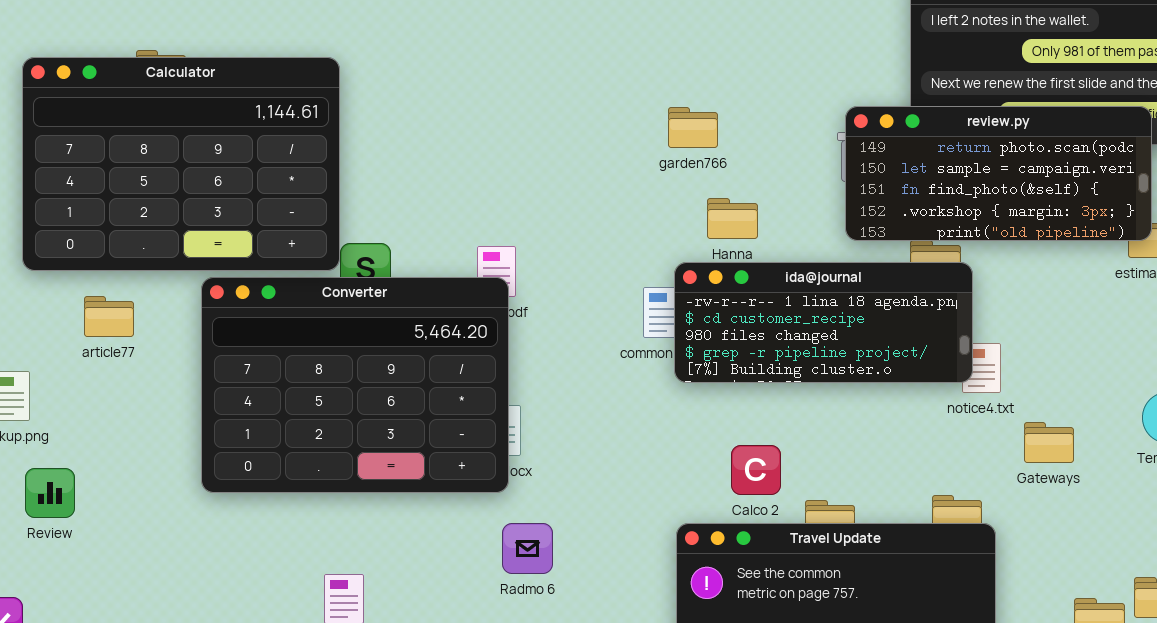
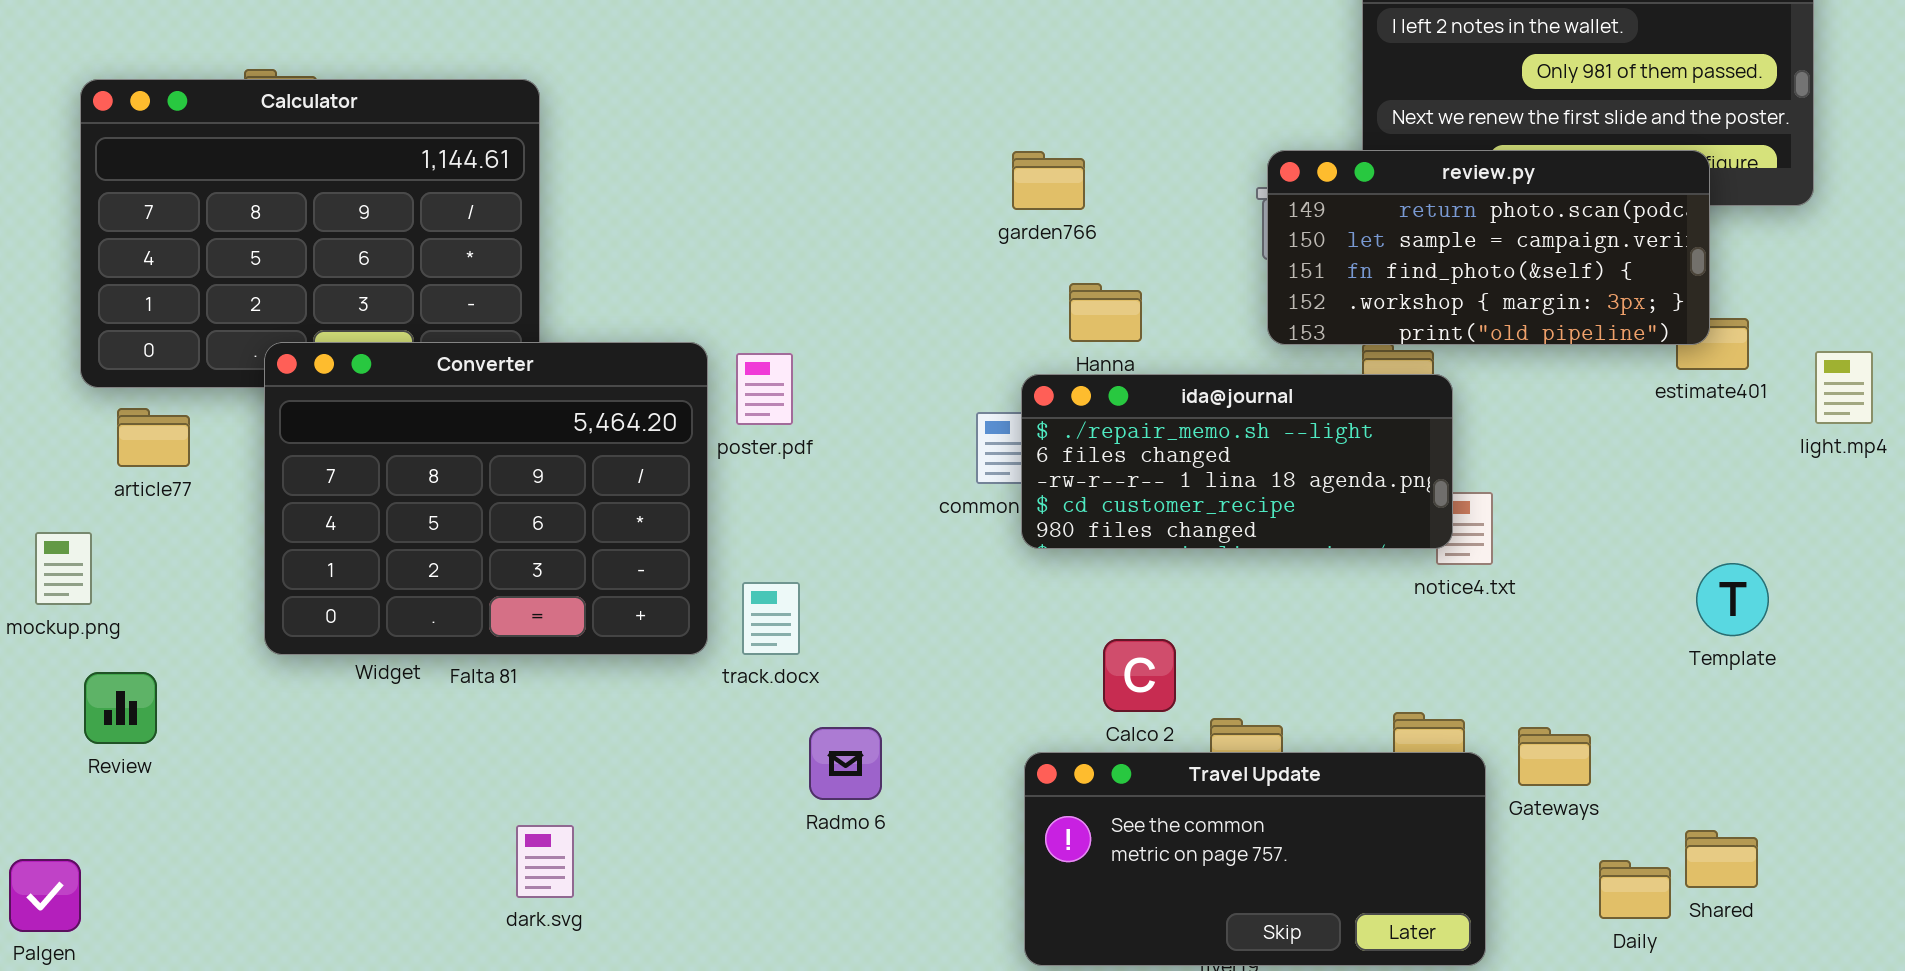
ida@journal: [674,262,973,383] -> [1021,374,1453,549], scrolled up 2 rows
Converter: [201,277,509,493] -> [264,342,708,655], moved
article77: [84,296,134,337] -> [117,408,190,467], moved
Gateways: [1024,422,1074,463] -> [1518,727,1591,786], moved
Radmo 6: [502,523,553,574] -> [809,727,882,800], moved

